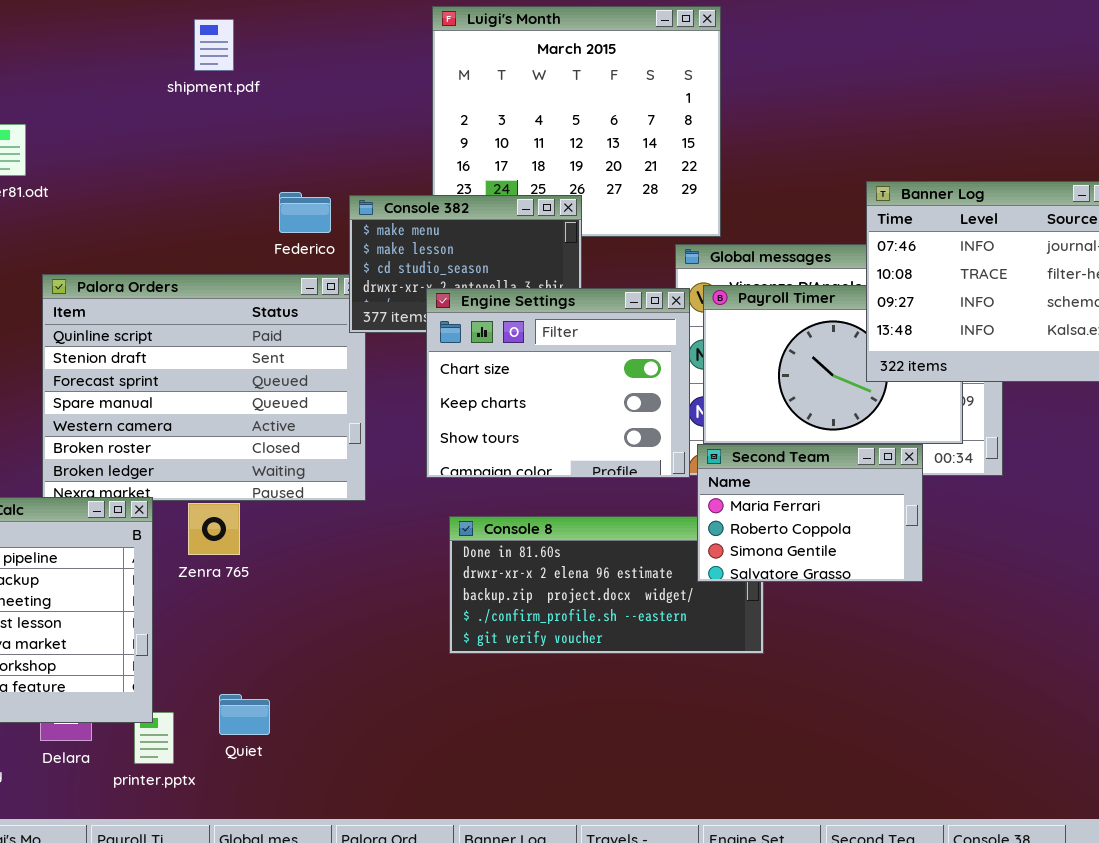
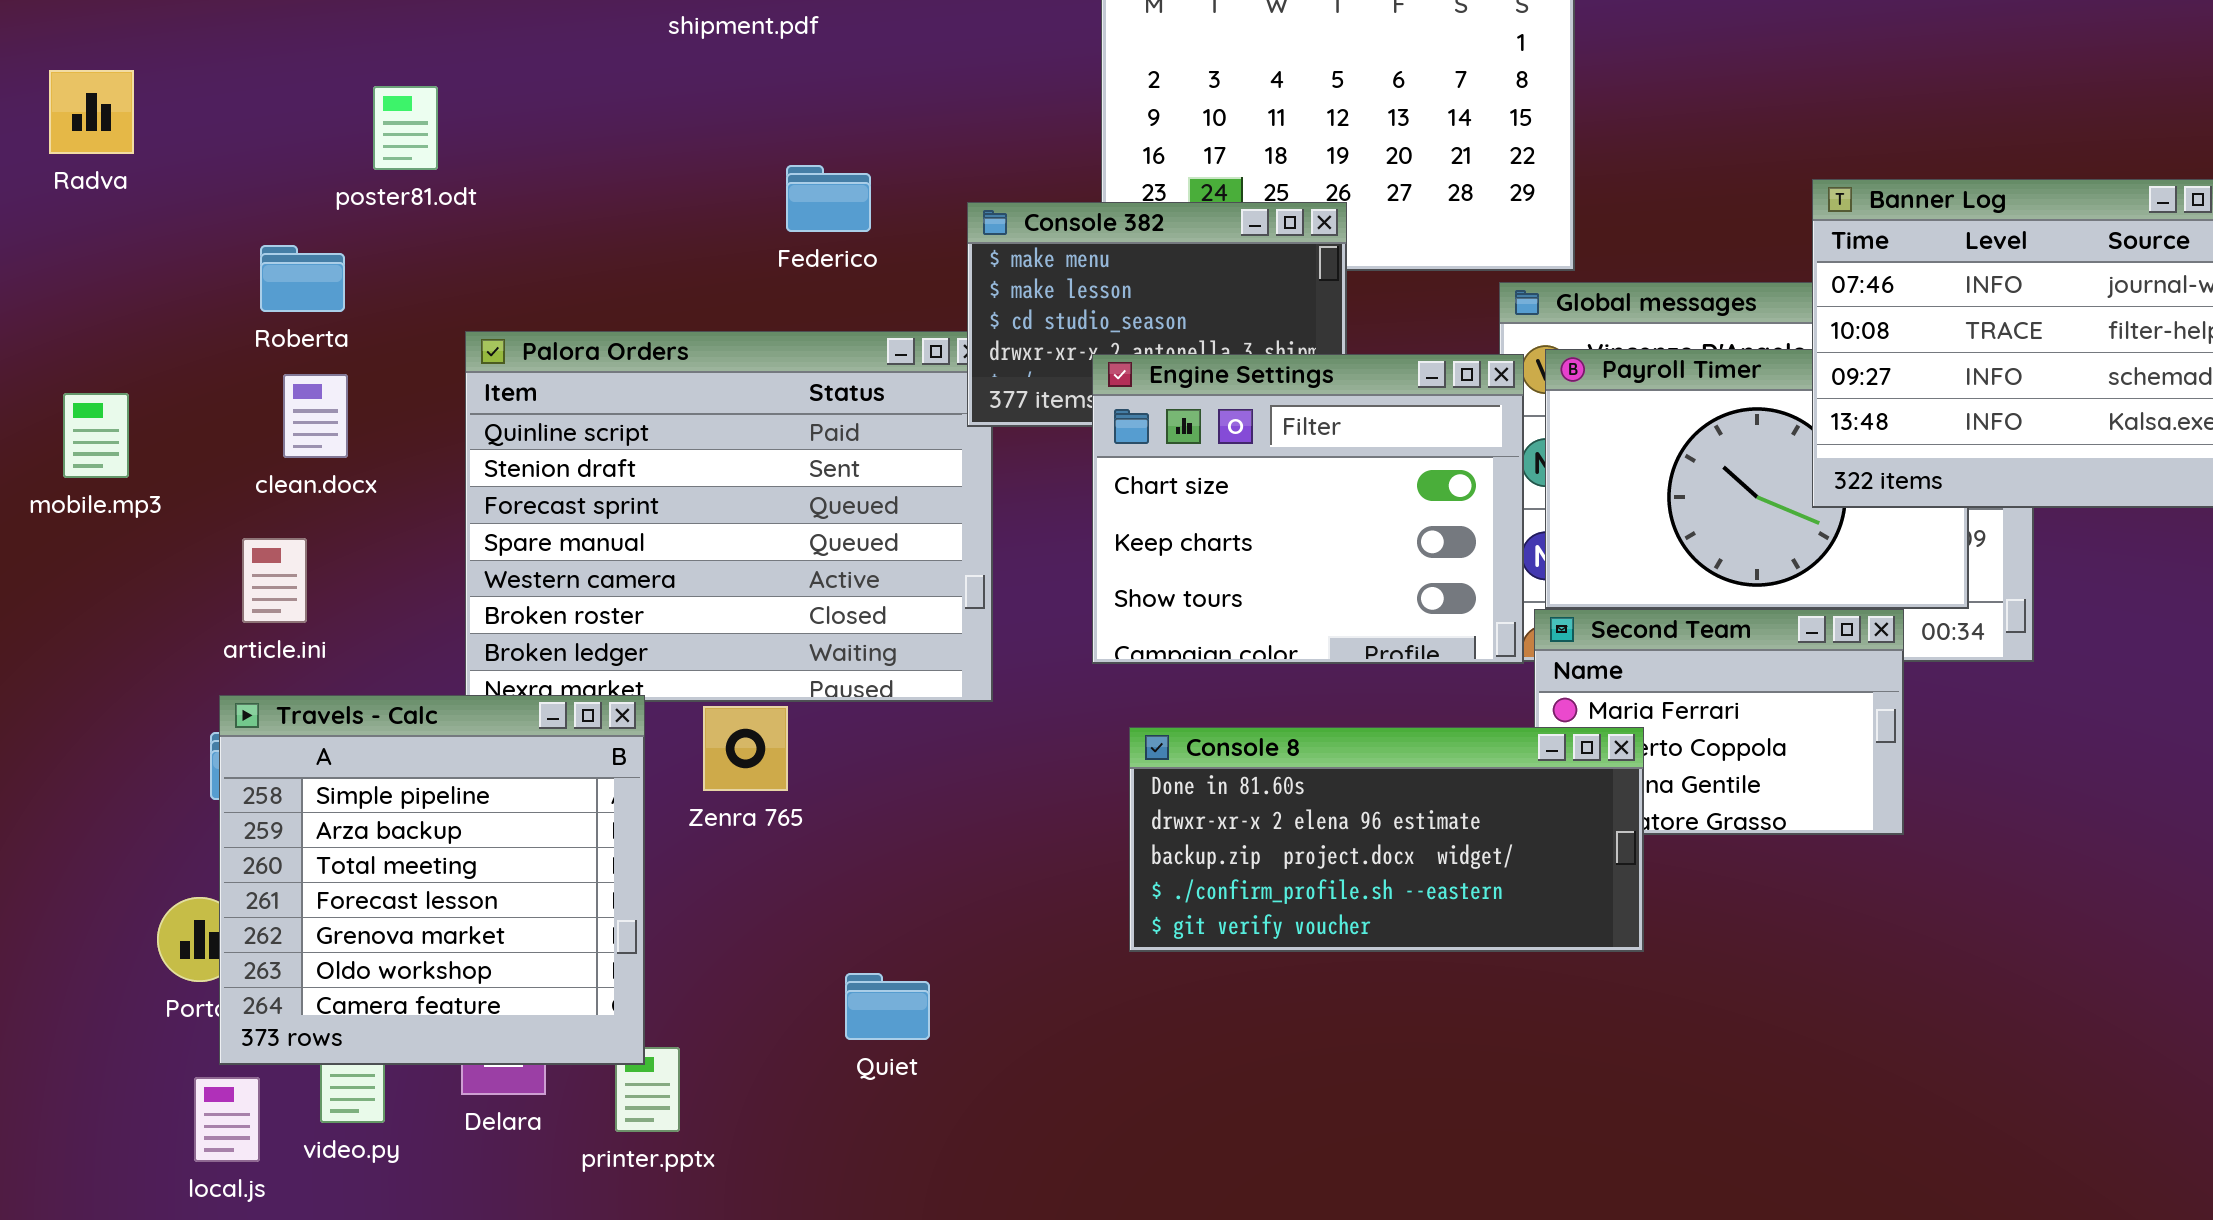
Federico: [279,192,331,233] -> [786,165,871,232], moved
Console 8: [449,516,764,654] -> [1129,727,1644,952], raised
Quiet: [219,694,270,735] -> [845,973,930,1040], moved

